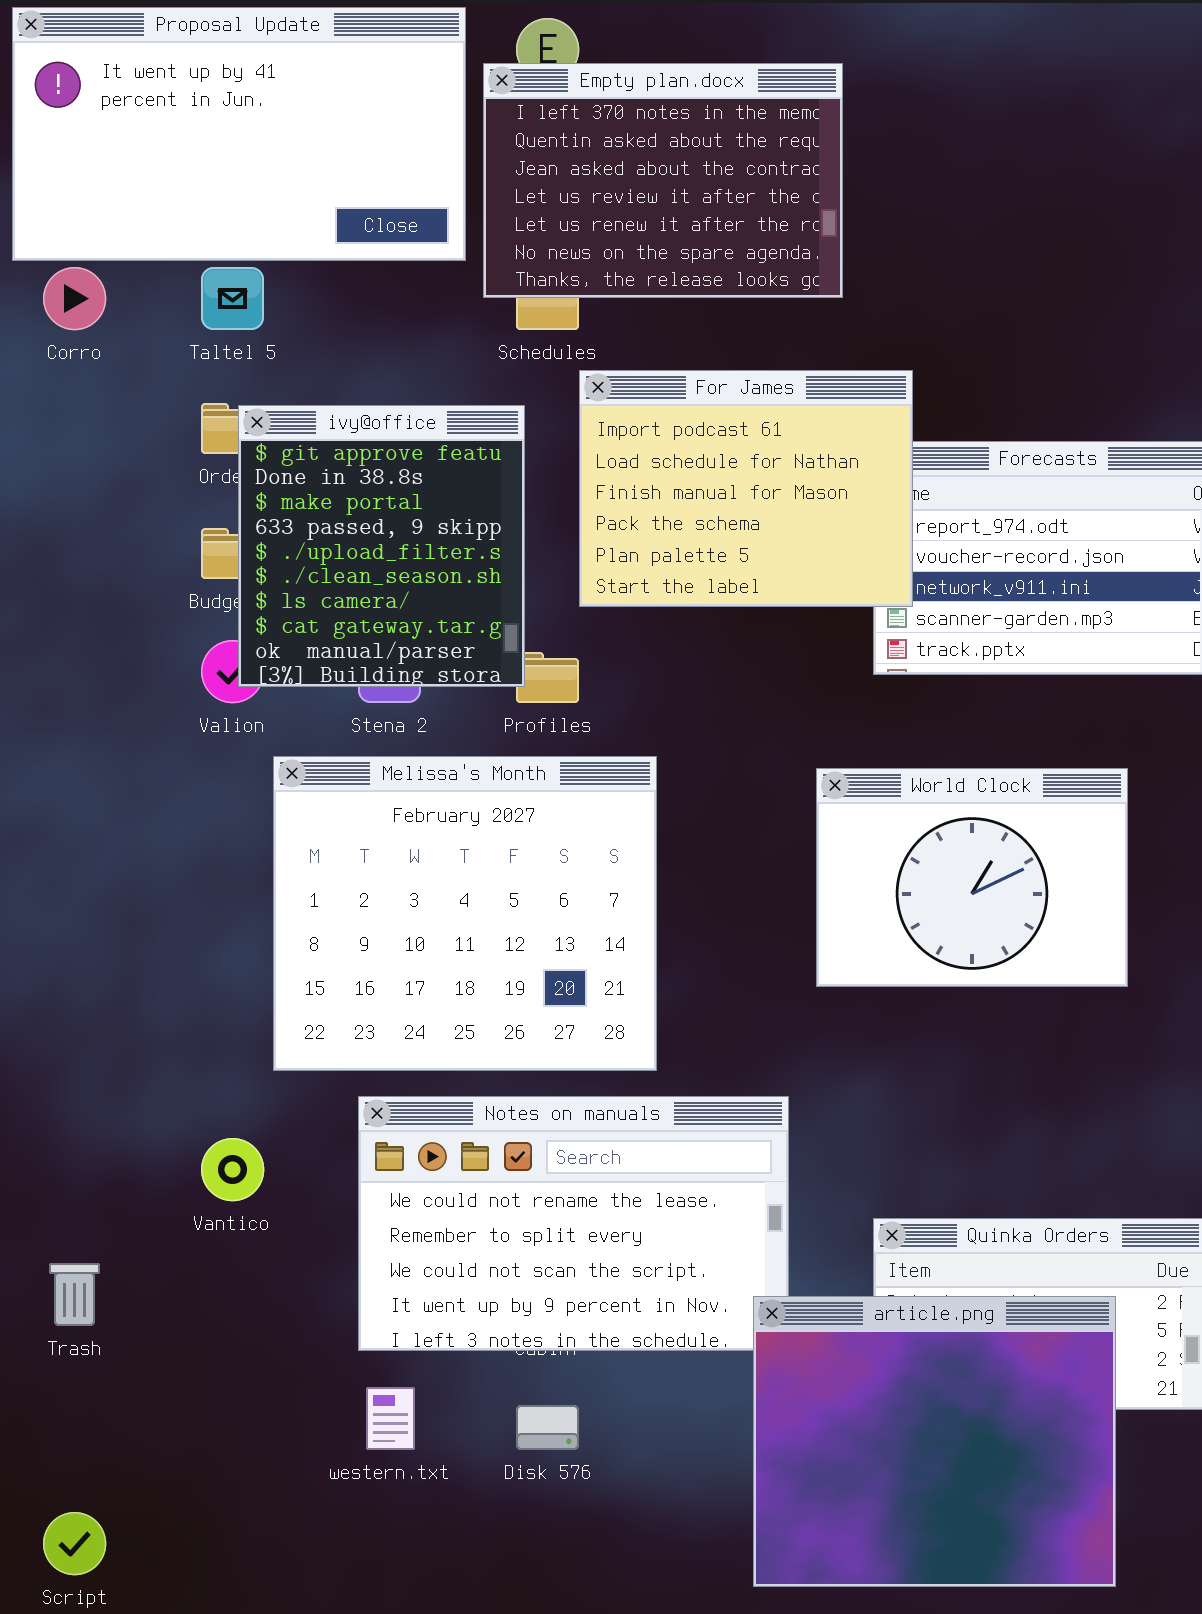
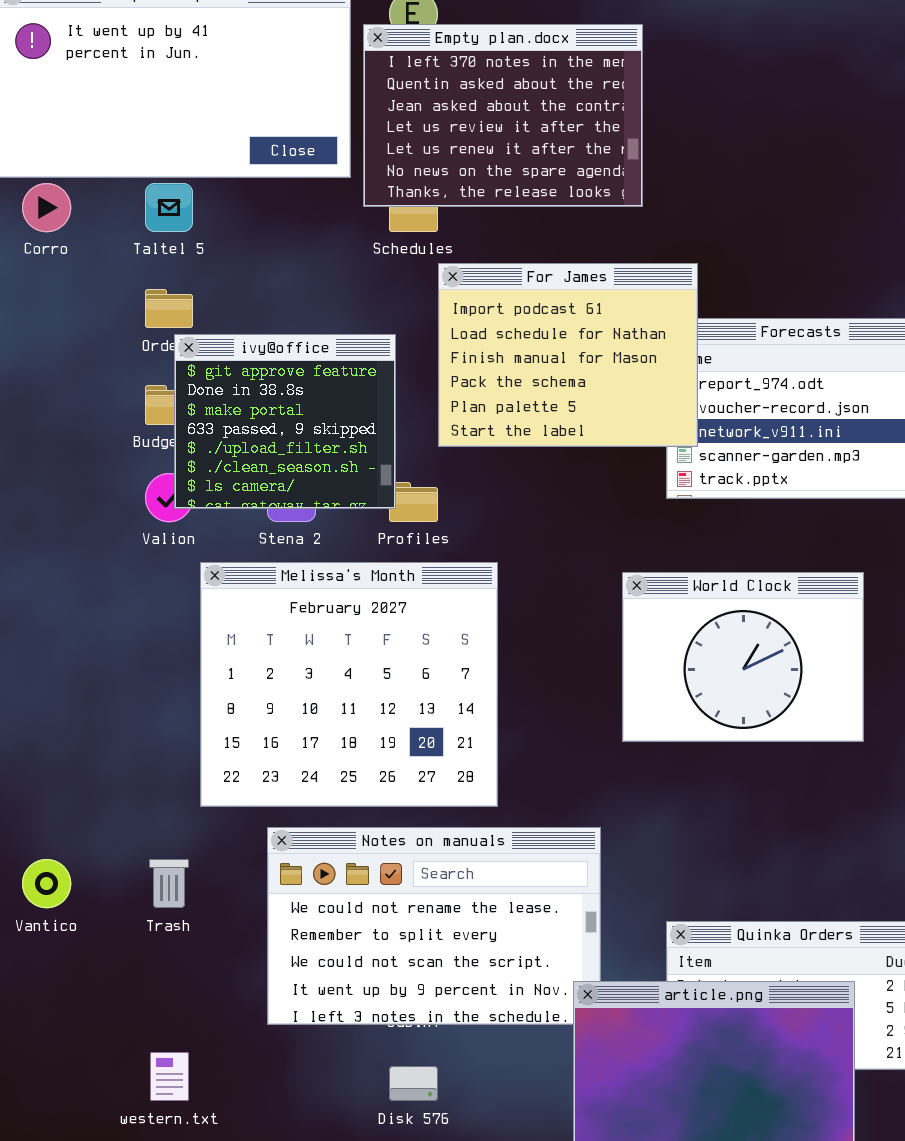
ivy@office: [238,405,525,687] -> [174,334,396,509], resized
Vantico: [201,1138,264,1201] -> [22,859,71,908], moved
Trash: [49,1263,100,1326] -> [149,859,189,908], moved
western.txt: [366,1387,415,1450] -> [150,1052,189,1101], moved

